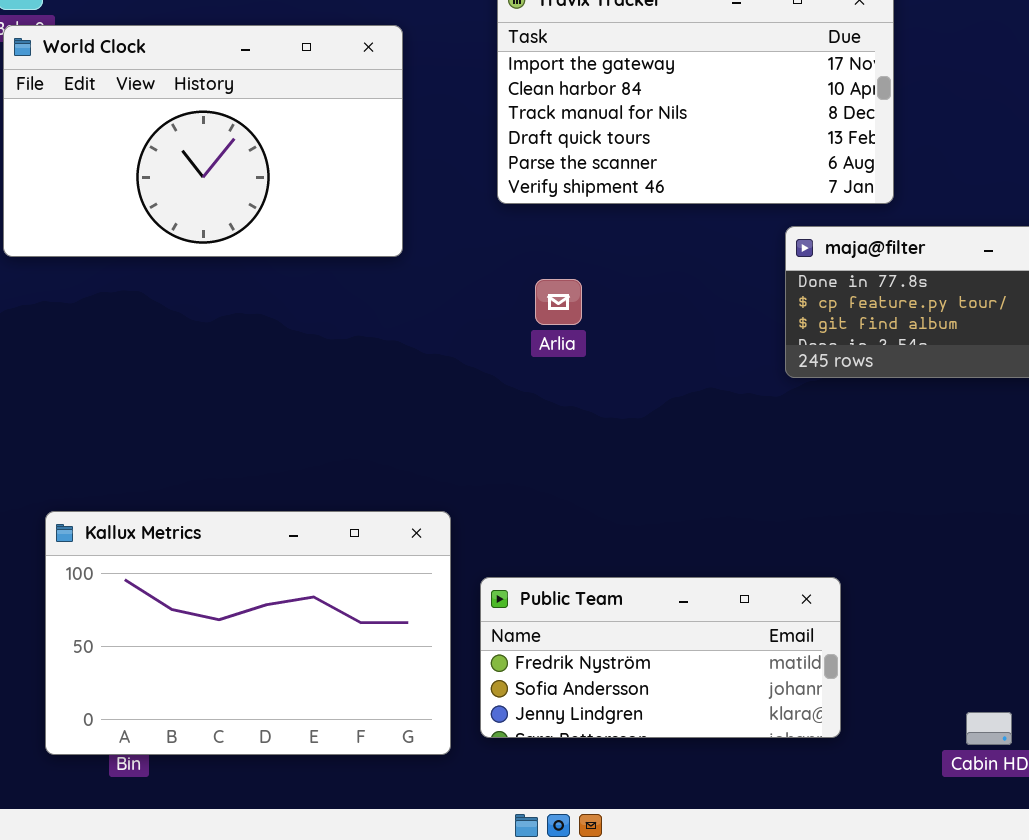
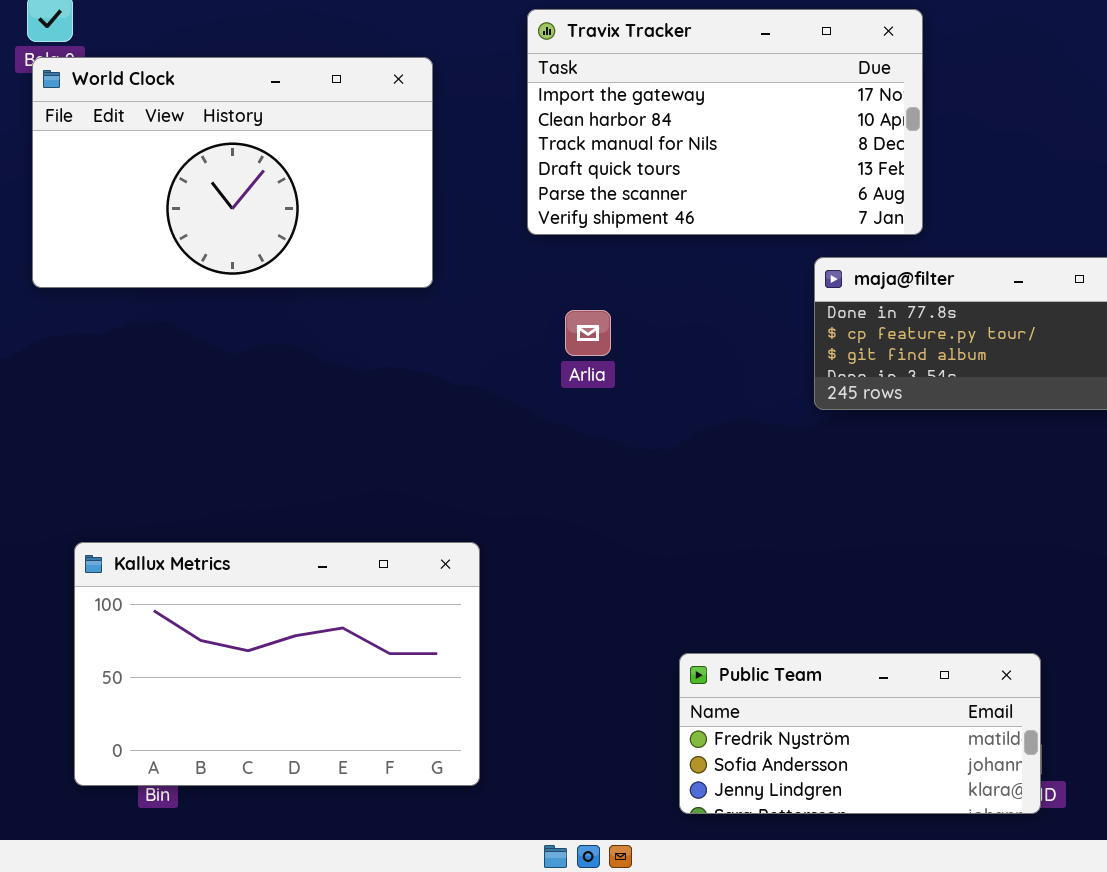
Public Team: [480,577,841,738] -> [679,653,1041,814], moved

